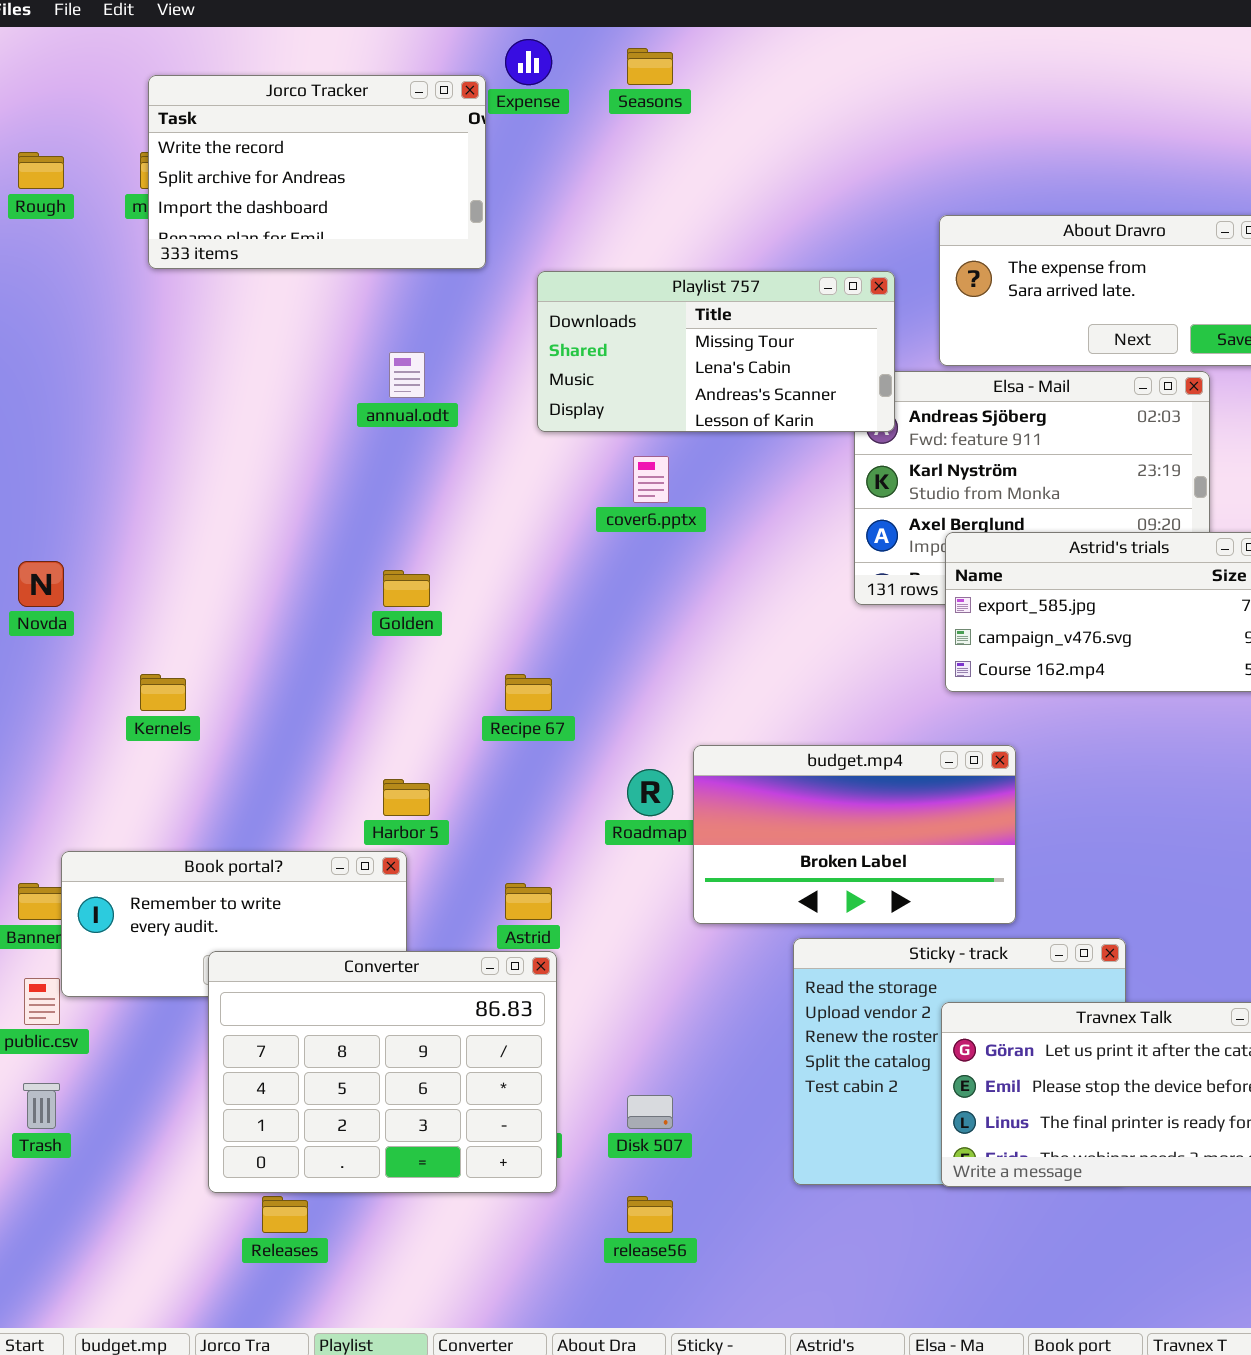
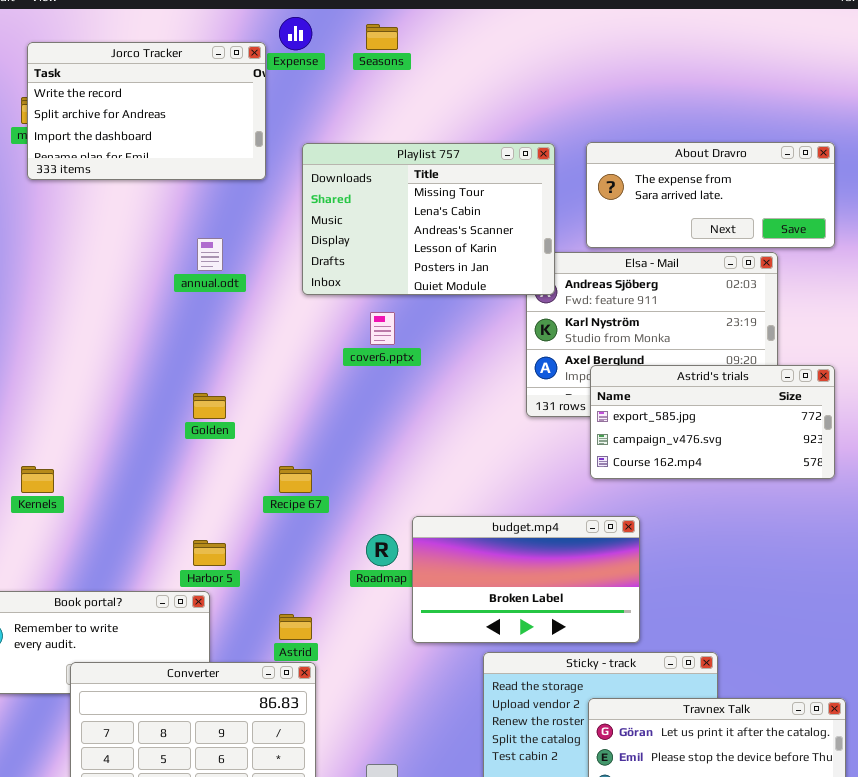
Playlist 757: [537,271,895,432] -> [302,143,555,295], resized

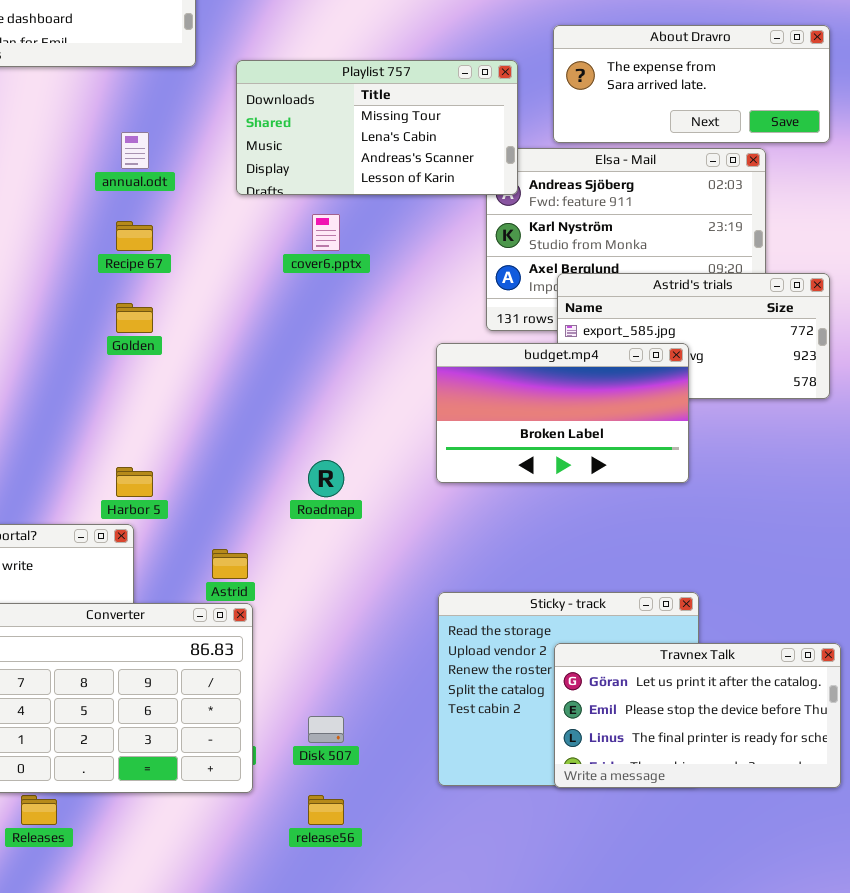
Playlist 757: [302,143,555,295] -> [236,60,518,195], resized
Recipe 67: [279,466,312,493] -> [116,221,153,251], moved
budget.mp4: [412,516,640,643] -> [436,343,689,483], moved

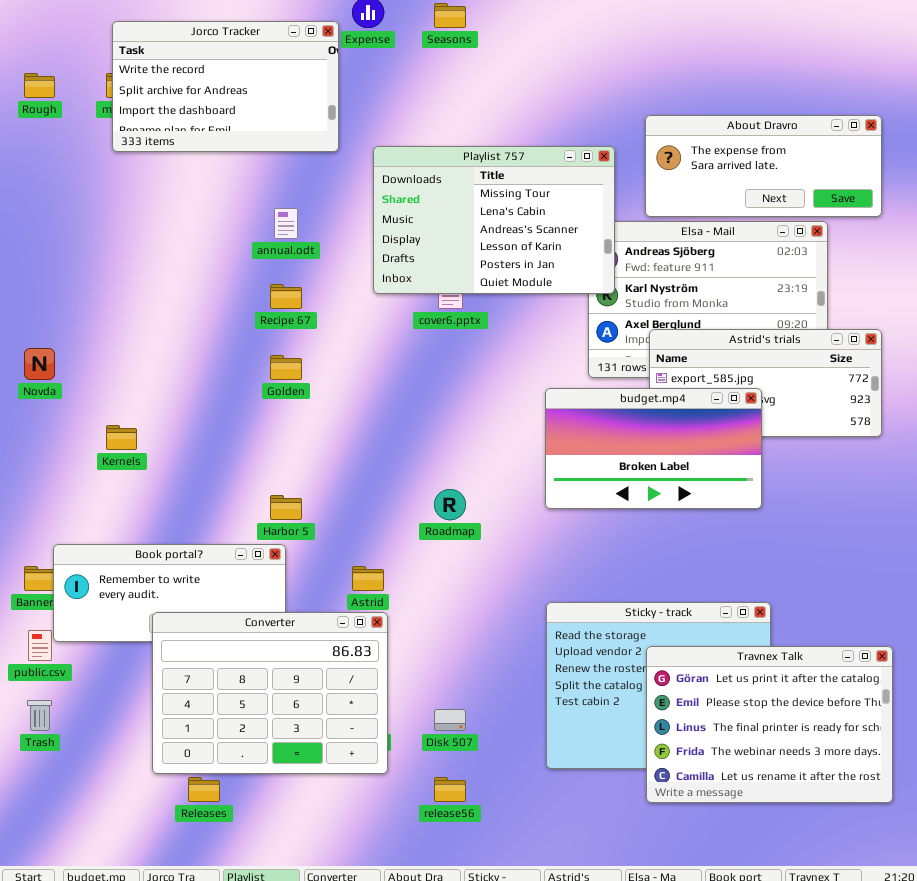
Playlist 757: [236,60,518,195] -> [373,146,615,294], resized
Travnex Talk: [554,643,841,788] -> [646,646,893,803], resized

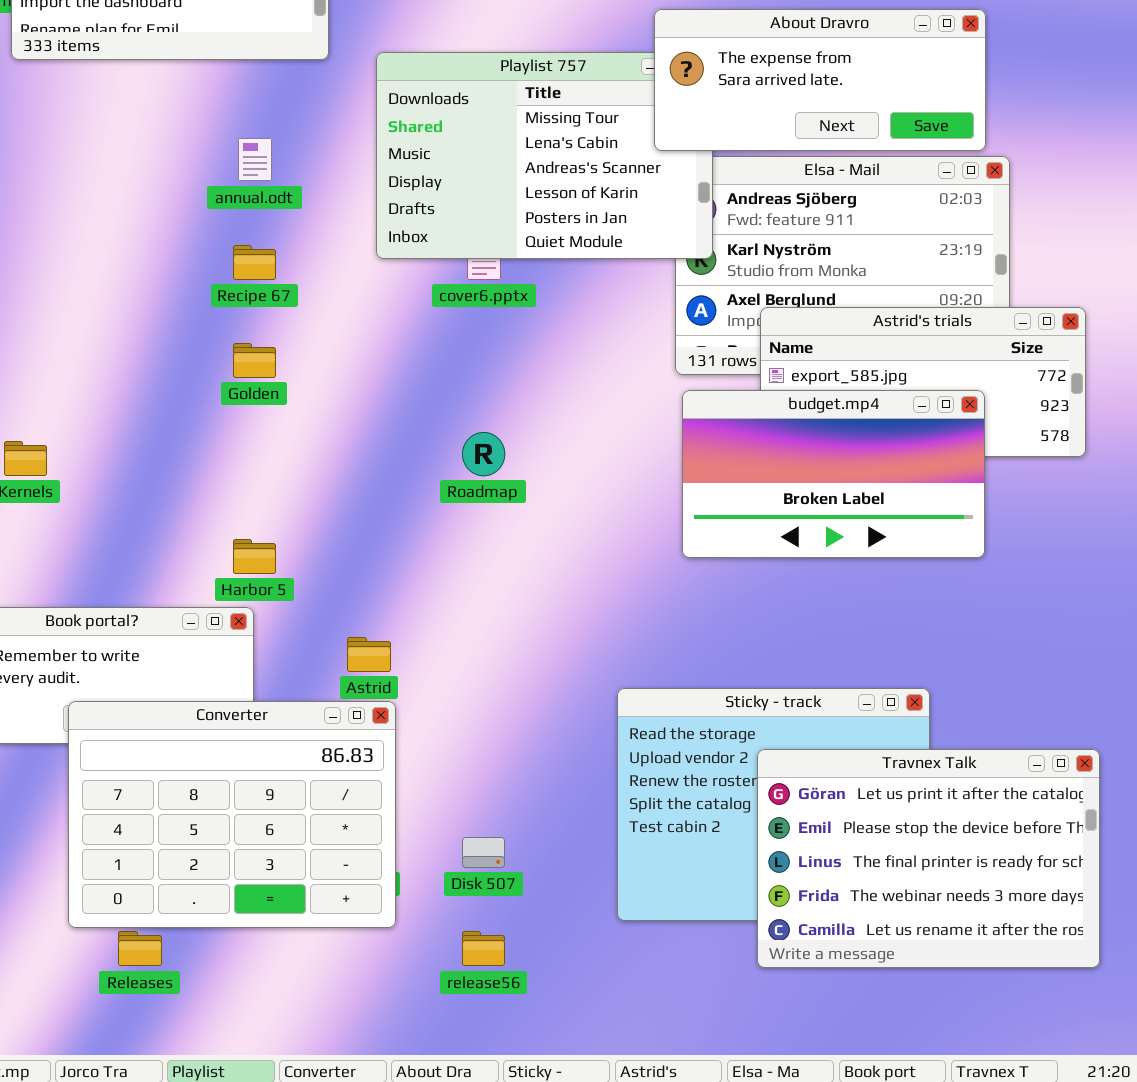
About Dravro: [645,115,882,217] -> [654,9,986,151], moved
budget.mp4: [545,388,762,509] -> [682,390,985,558], moved
Roadmap: [434,489,466,520] -> [462,432,505,476], moved

